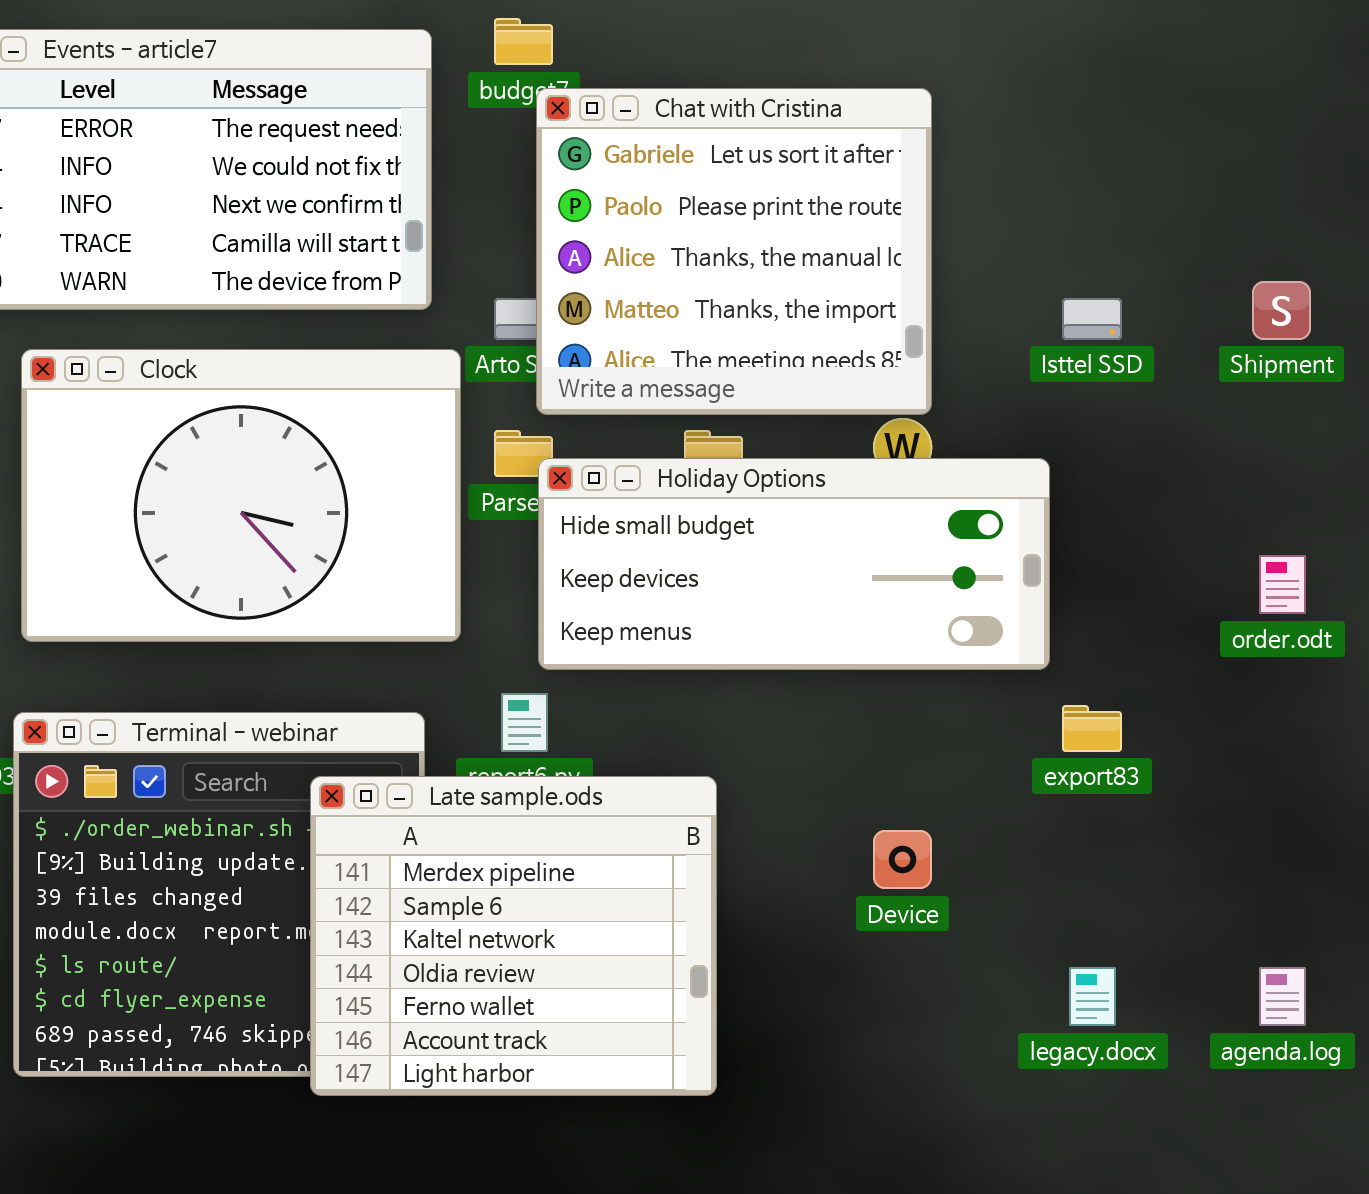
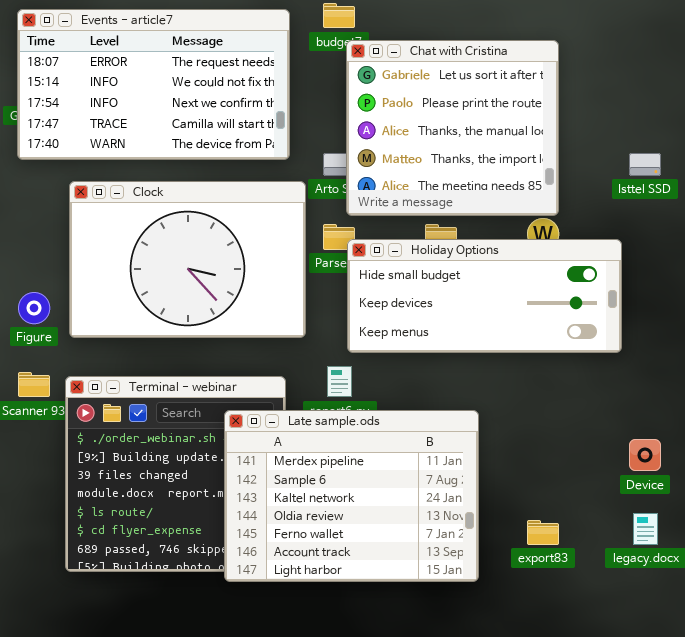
export83: [1062,705,1122,752] -> [527,520,559,545], moved
Late sample.ods: [310,776,717,1096] -> [224,410,479,582], resized
Device: [873,830,932,889] -> [629,439,661,471], moved

